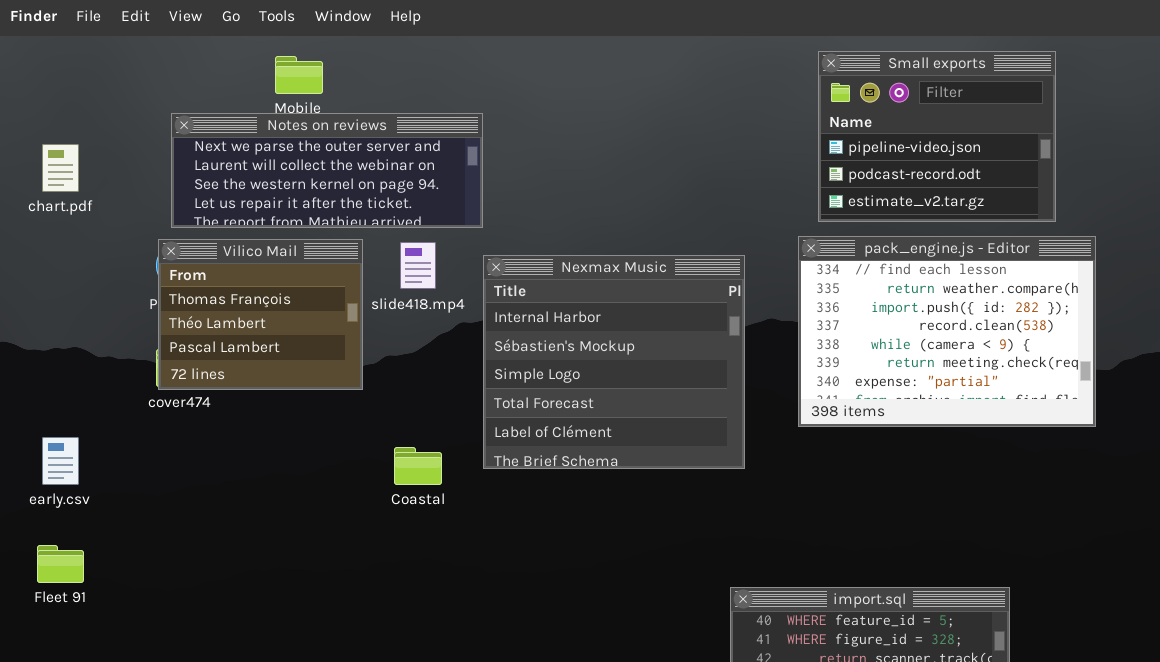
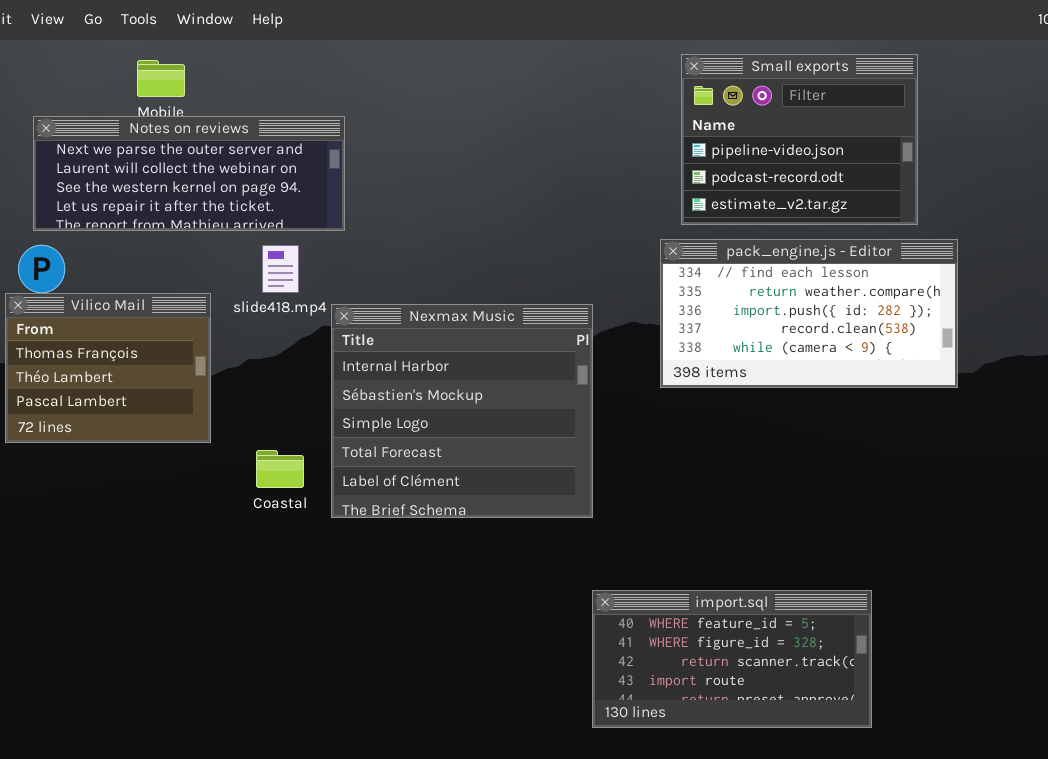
pack_engine.js - Editor: [798,236,1096,427] -> [660,239,958,388], resized
Vilico Mail: [158,239,363,390] -> [5,293,211,443], moved
Nexmax Music: [483,255,745,469] -> [331,304,593,518], moved

